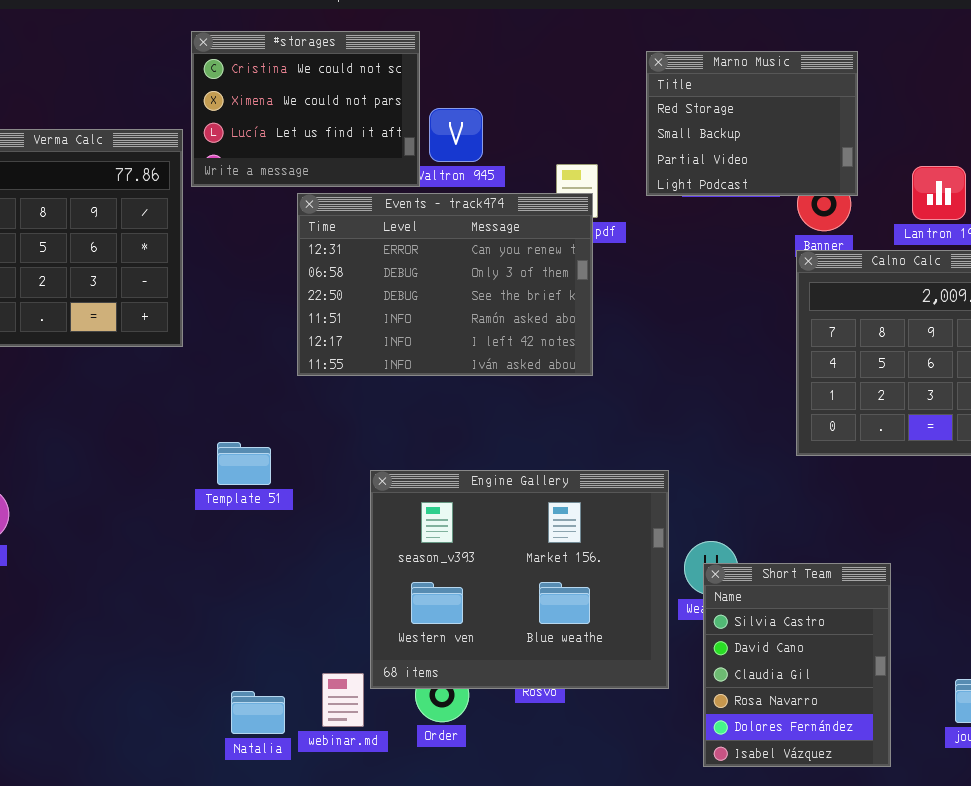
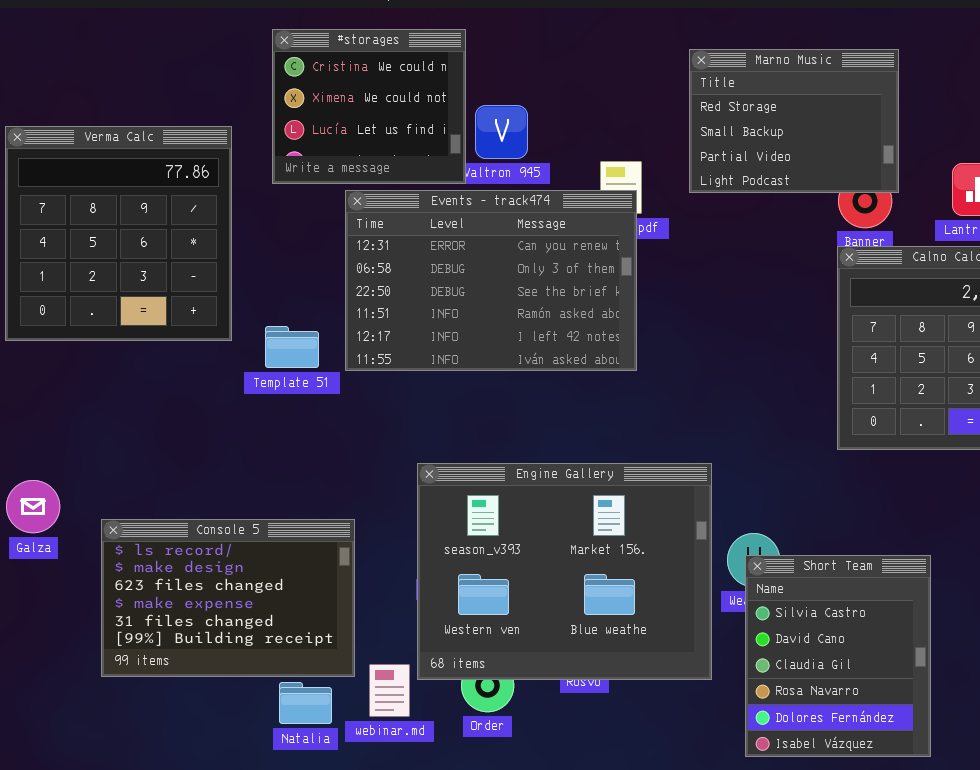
#storages: [191,31,420,187] -> [272,29,466,184], resized
Template 51: [217,442,271,485] -> [265,326,319,368], moved
Console 5: none -> [101,519,355,677], opened

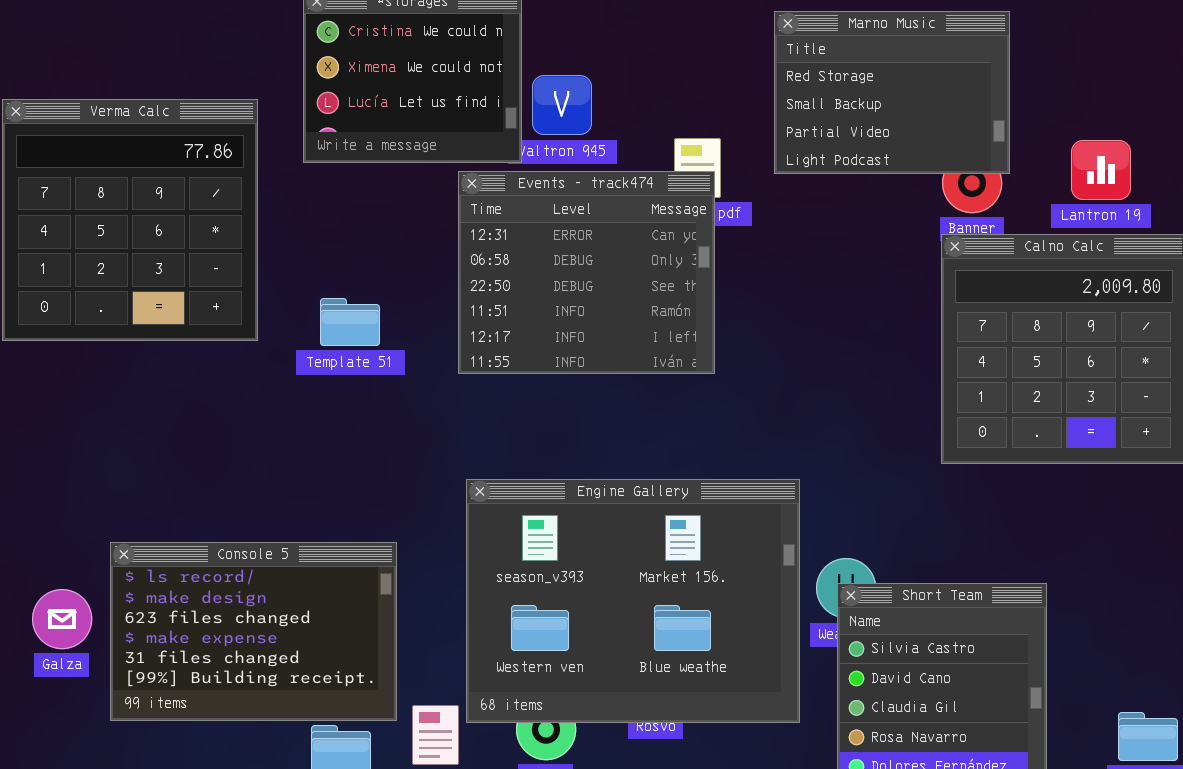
Events - track474: [345,190,637,371] -> [458,171,715,374], resized
Template 51: [265,326,319,368] -> [320,298,380,346], moved
Galza: [6,480,60,533] -> [32,589,92,649], moved

